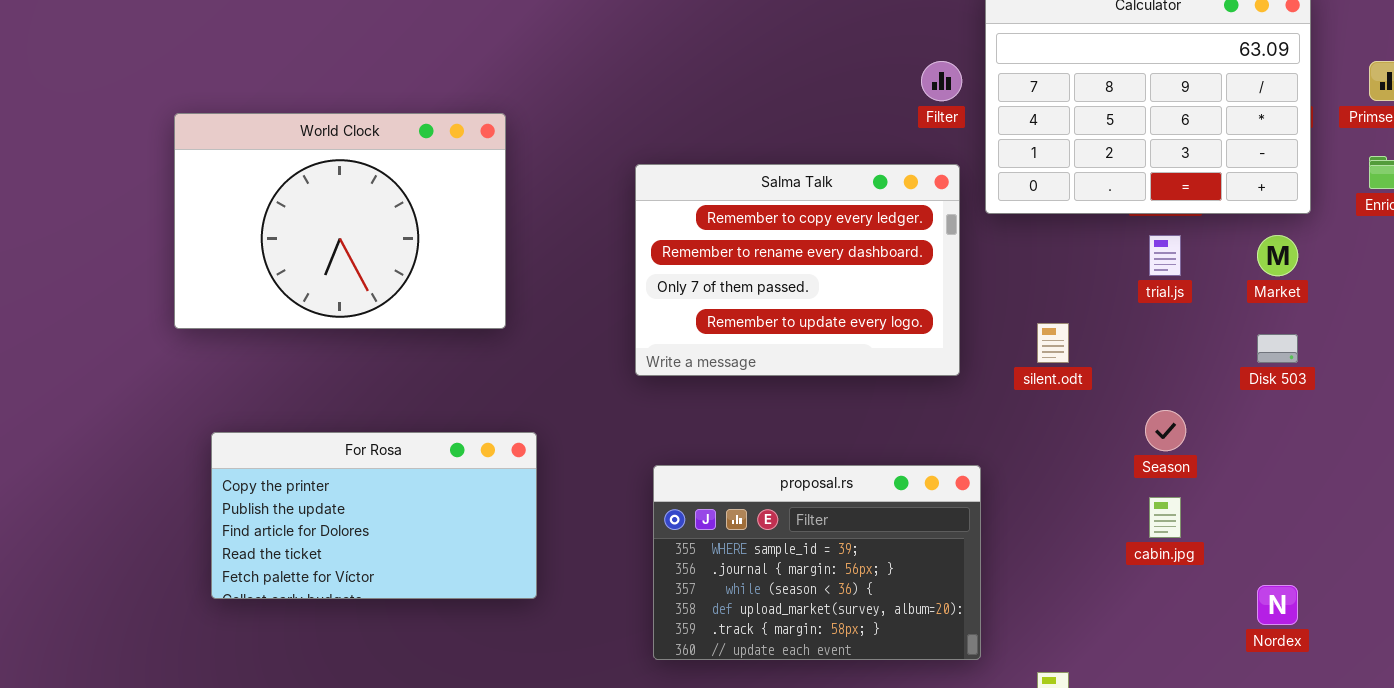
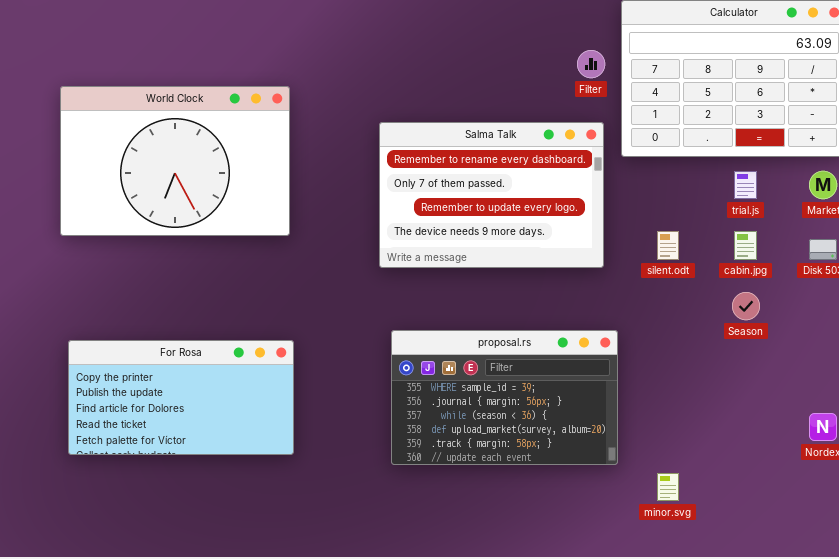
Salma Talk: [635,164,960,376] -> [379,122,604,268], scrolled down 1 row
For Rosa: [211,432,537,599] -> [68,340,294,455], moved
cabin.jpg: [1149,497,1181,538] -> [734,231,757,260], moved

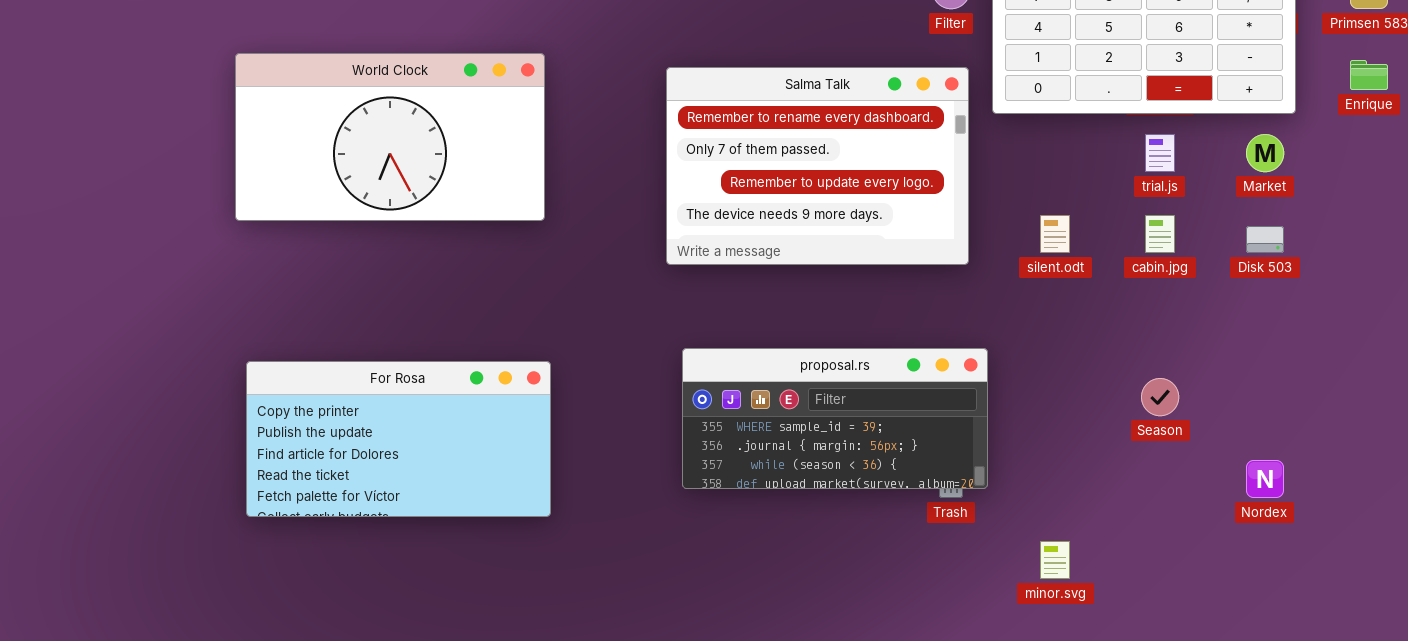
World Clock: [60,86,290,236] -> [235,53,545,221], resized
Season: [732,292,760,320] -> [1141,378,1179,416], moved
proposal.rs: [391,330,618,465] -> [682,348,988,489], resized

